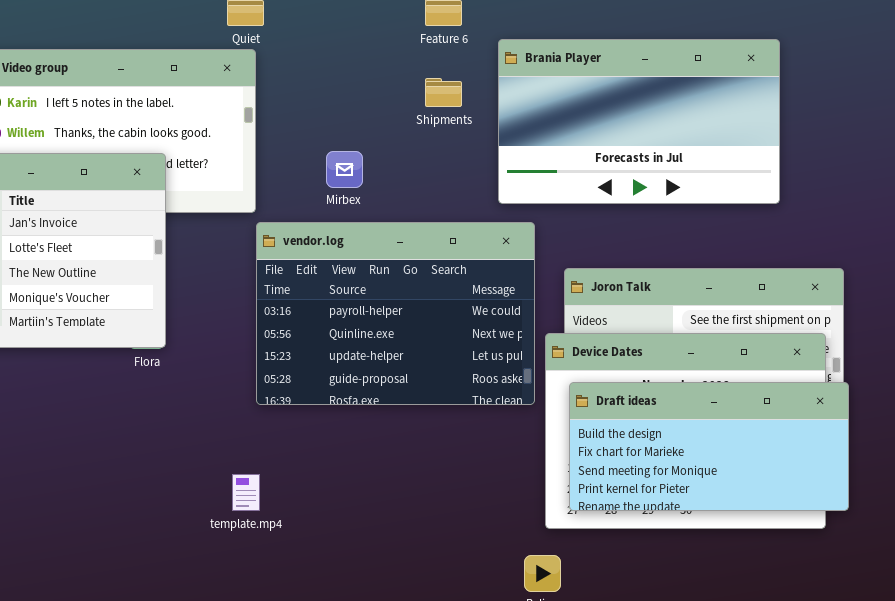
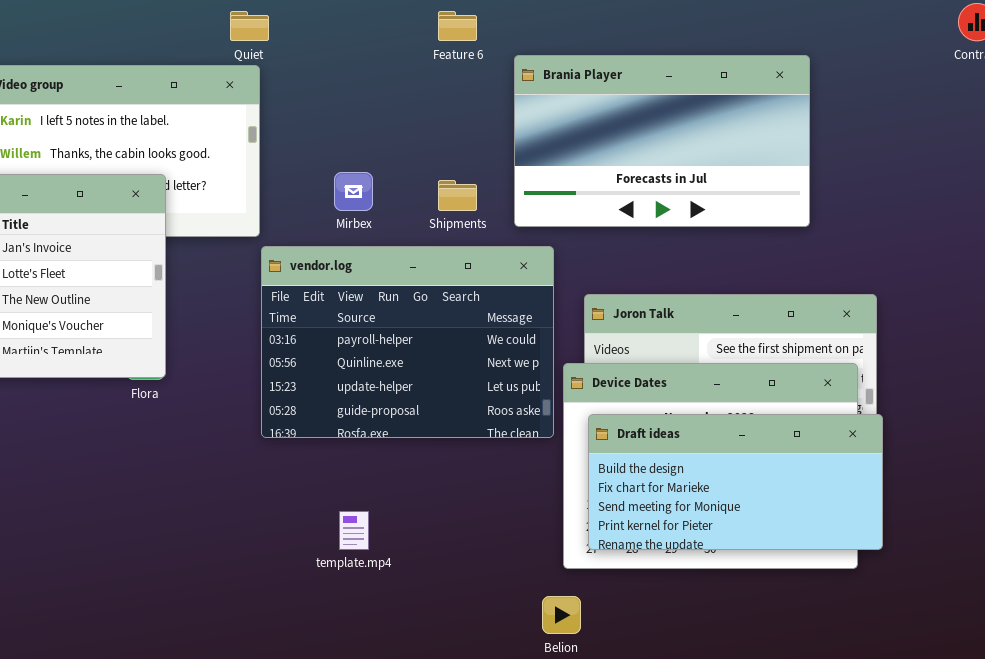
Shipments: [425,78,462,107] -> [438,180,477,211], moved
template.mp4: [232,474,260,511] -> [339,511,369,550], moved

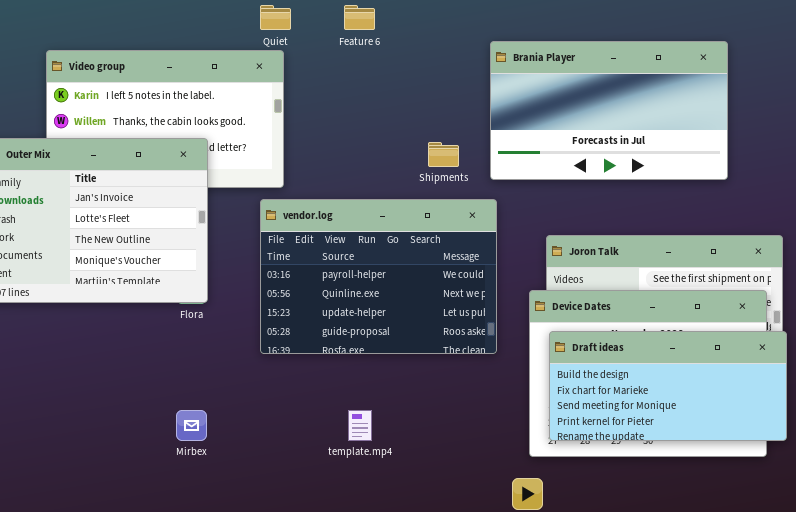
Feature 6: [438,11,477,41] -> [344,5,375,30], moved
Mirbex: [334,172,373,211] -> [176,410,207,441], moved
vendor.log: [261,246,554,438] -> [260,199,497,354], moved

